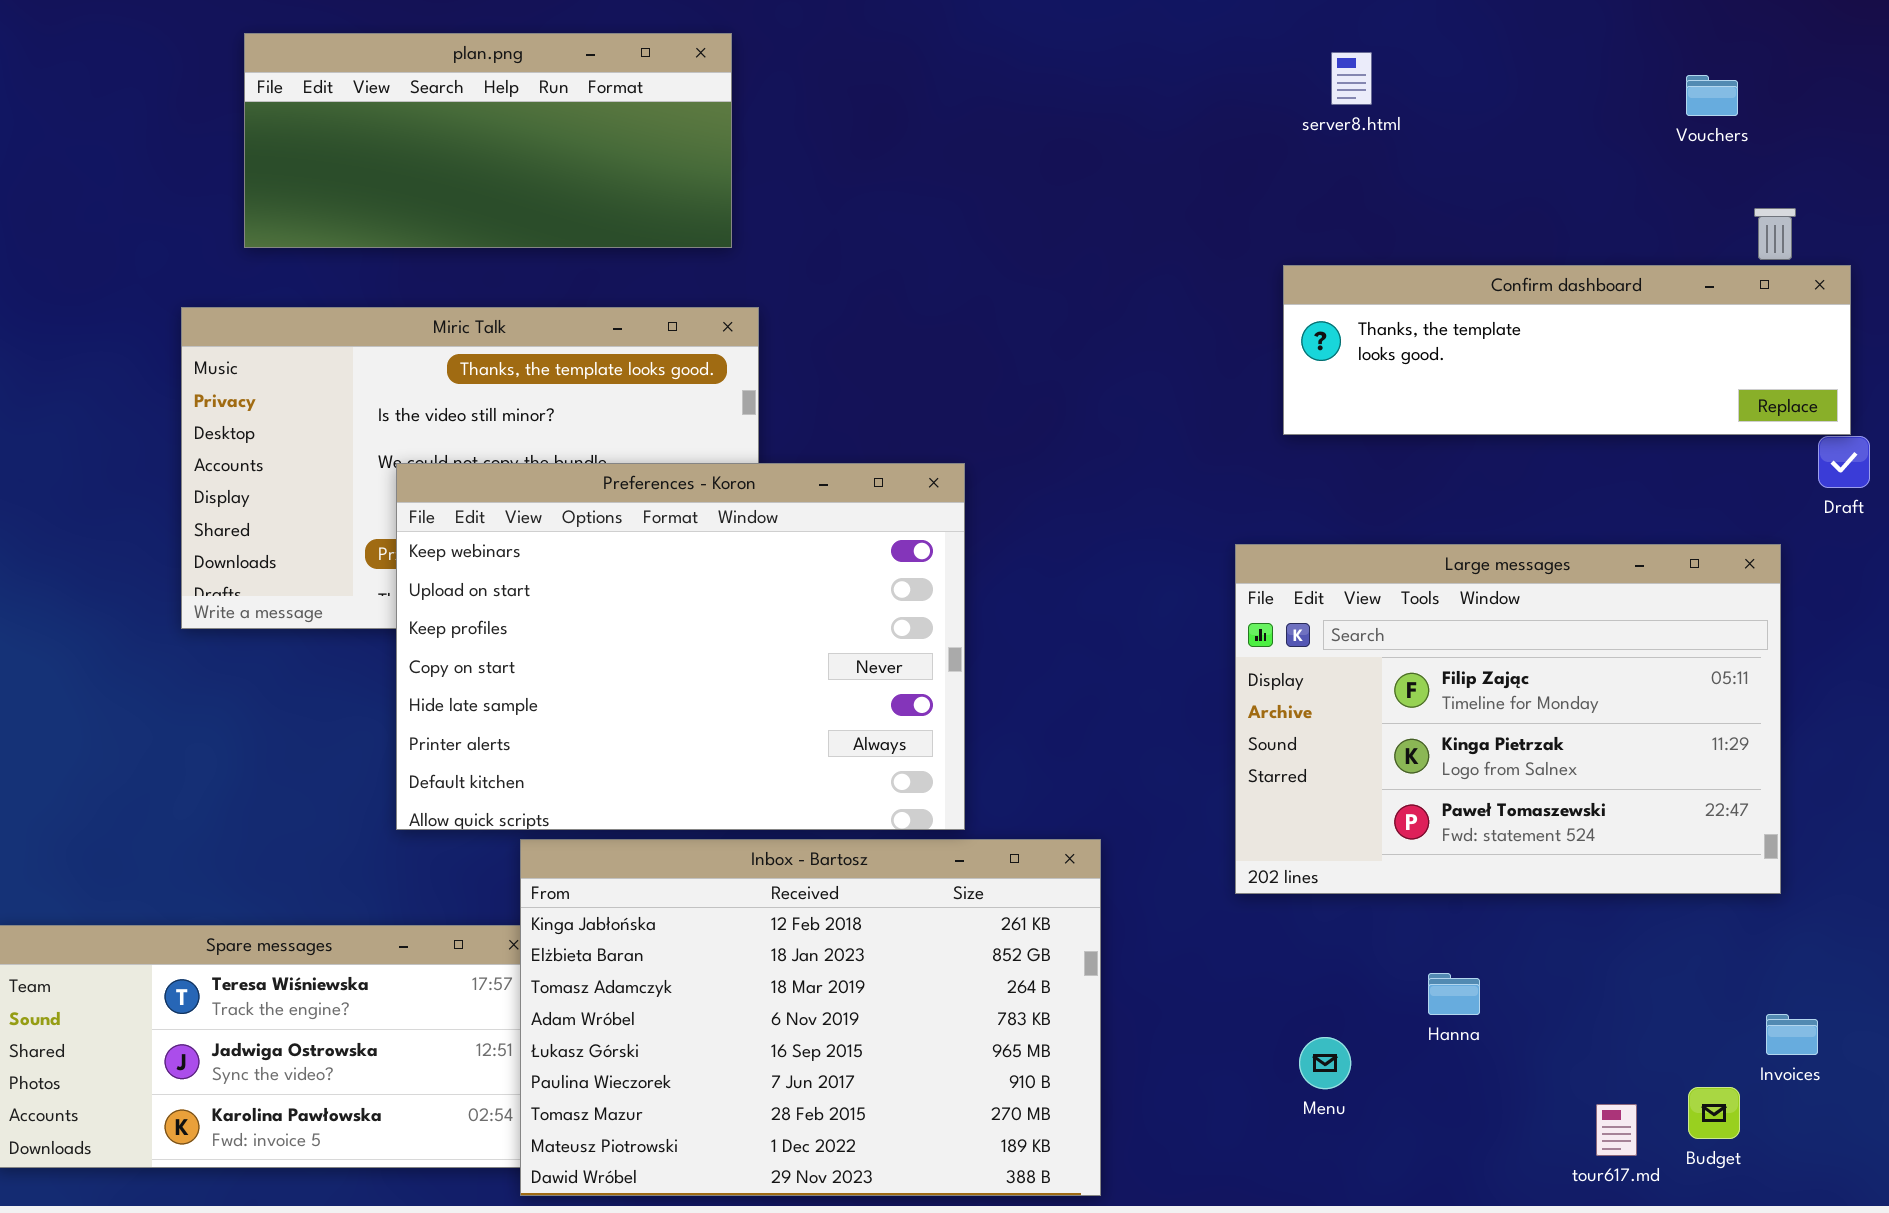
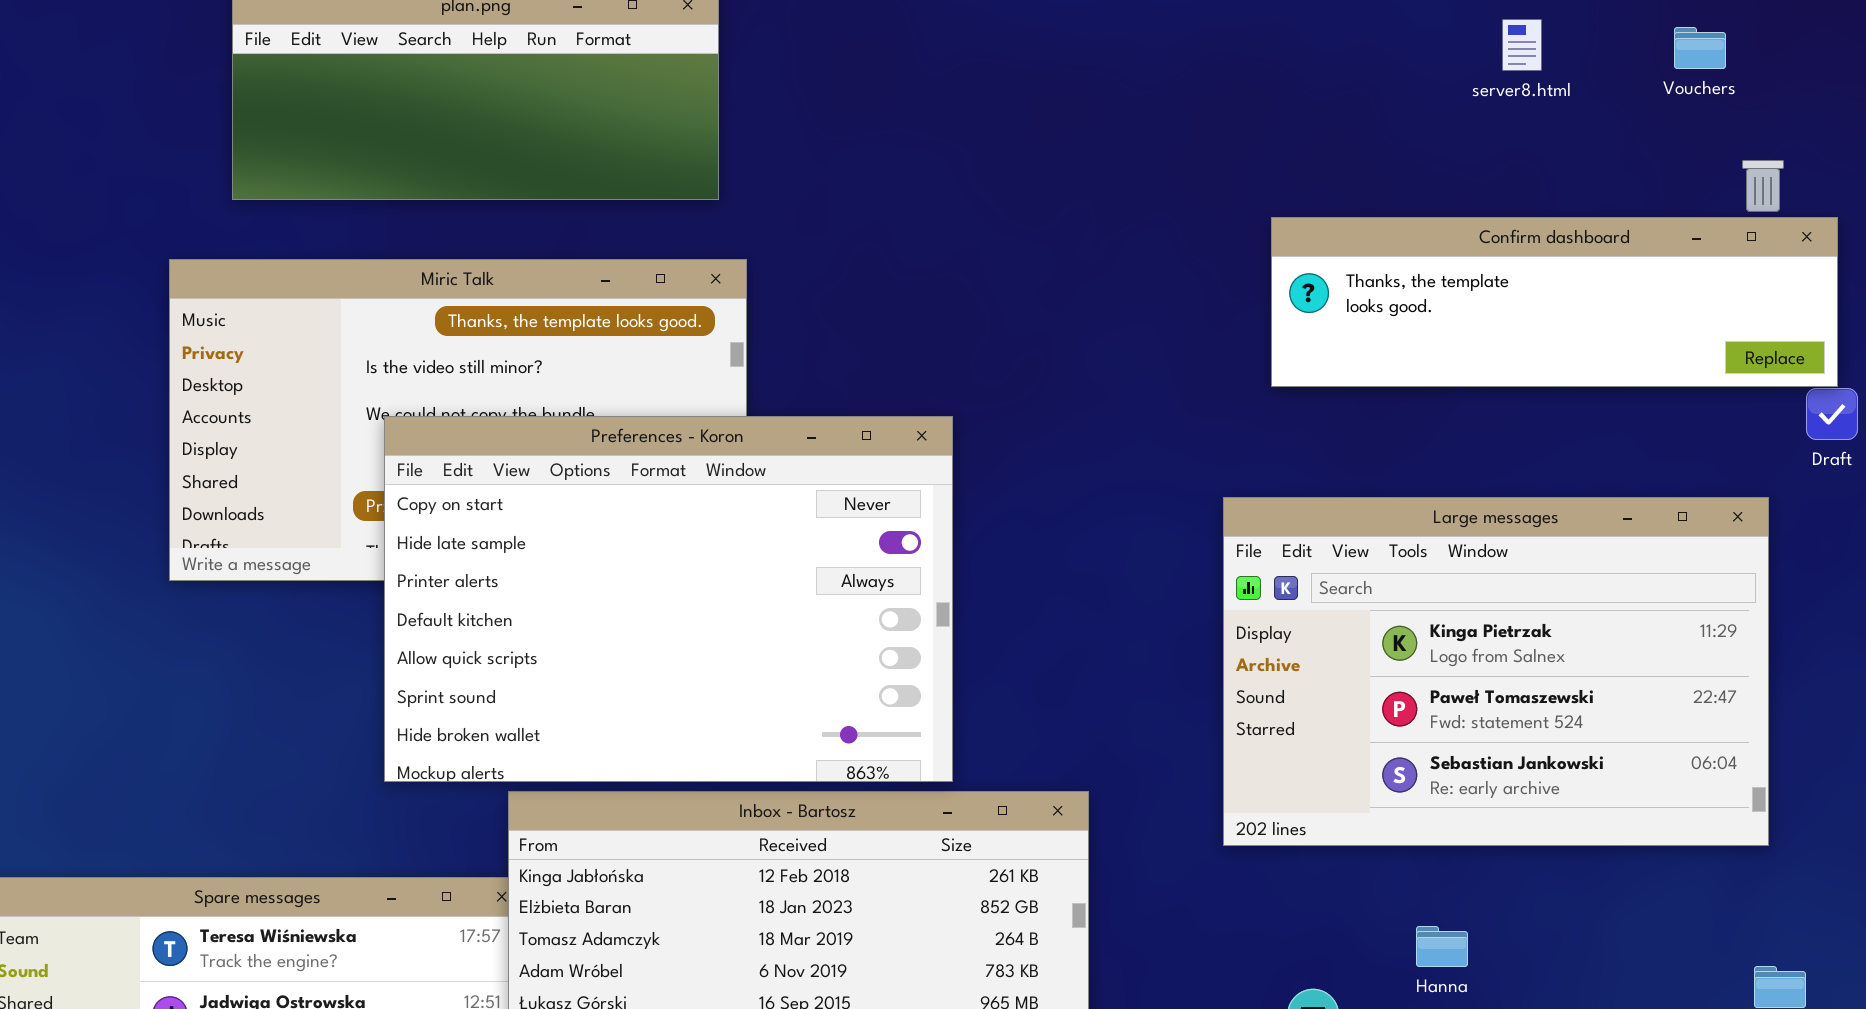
server8.html: [1331,52,1372,105] -> [1502,19,1542,71], moved
Preferences - Koron: [396,463,965,830] -> [384,416,953,782], scrolled down 3 rows
Large messages: [1235,544,1781,894] -> [1223,497,1769,846], scrolled down 1 row

